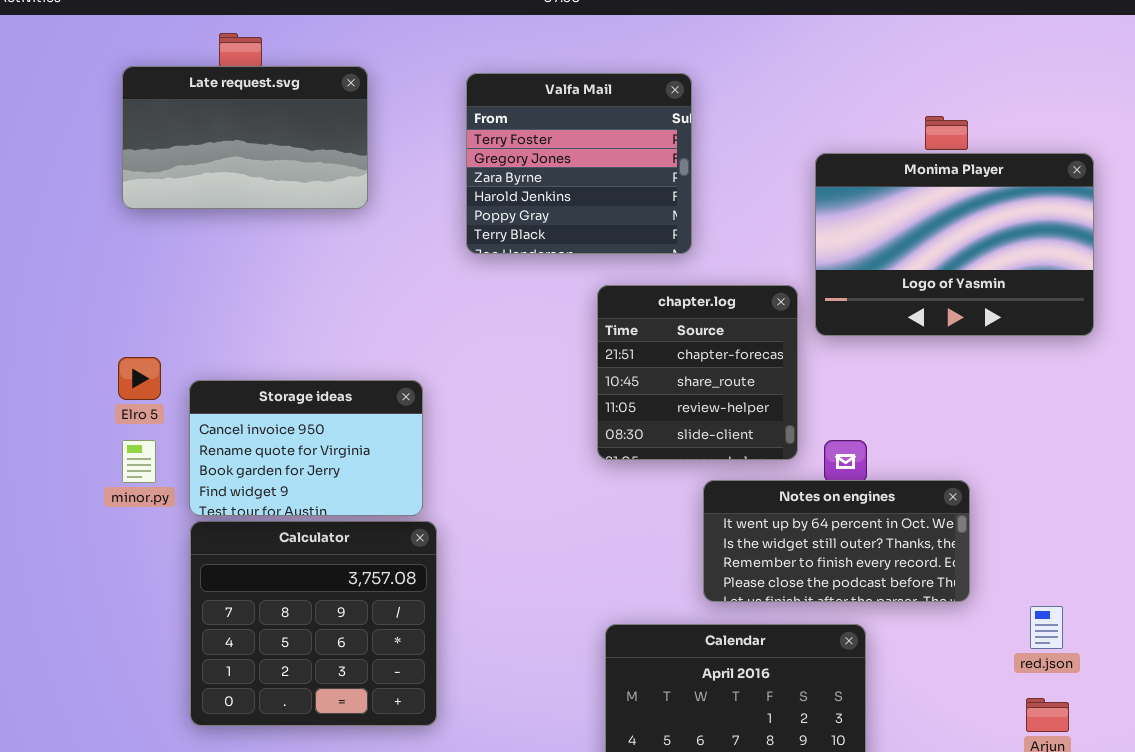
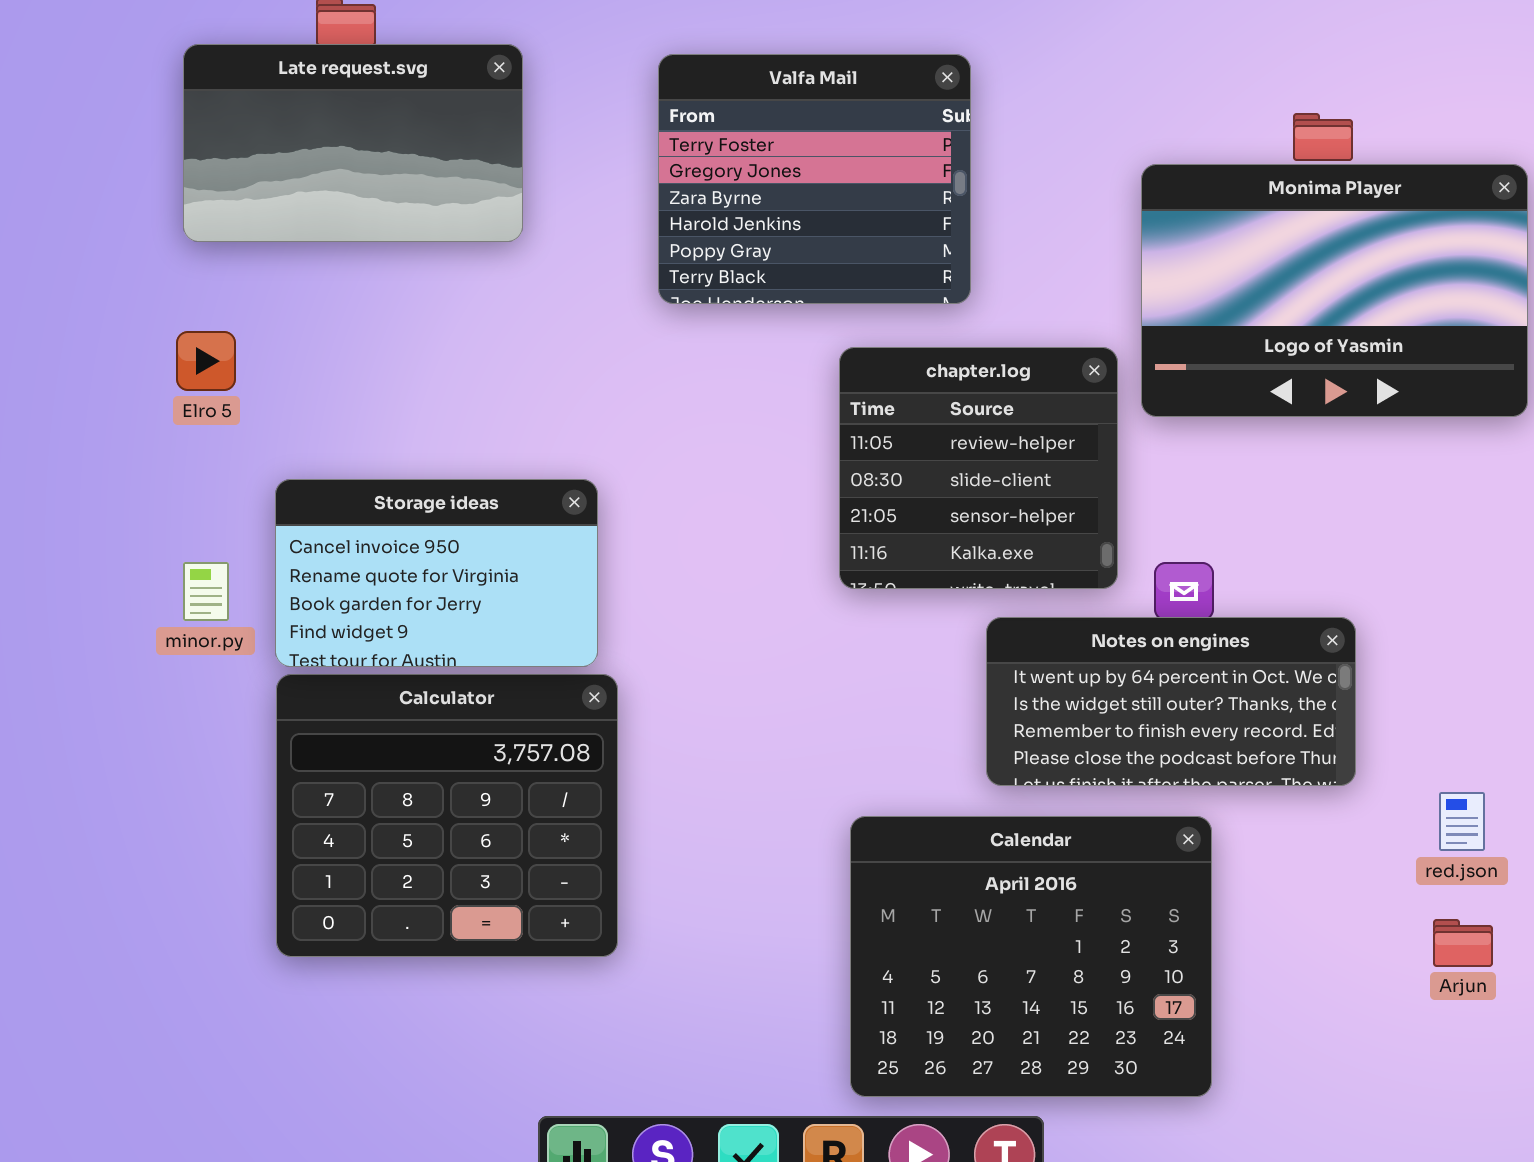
chapter.log: [597,285,798,460] -> [839,347,1118,589], scrolled down 2 rows
Elro 5: [118,357,161,400] -> [176,331,236,391], moved

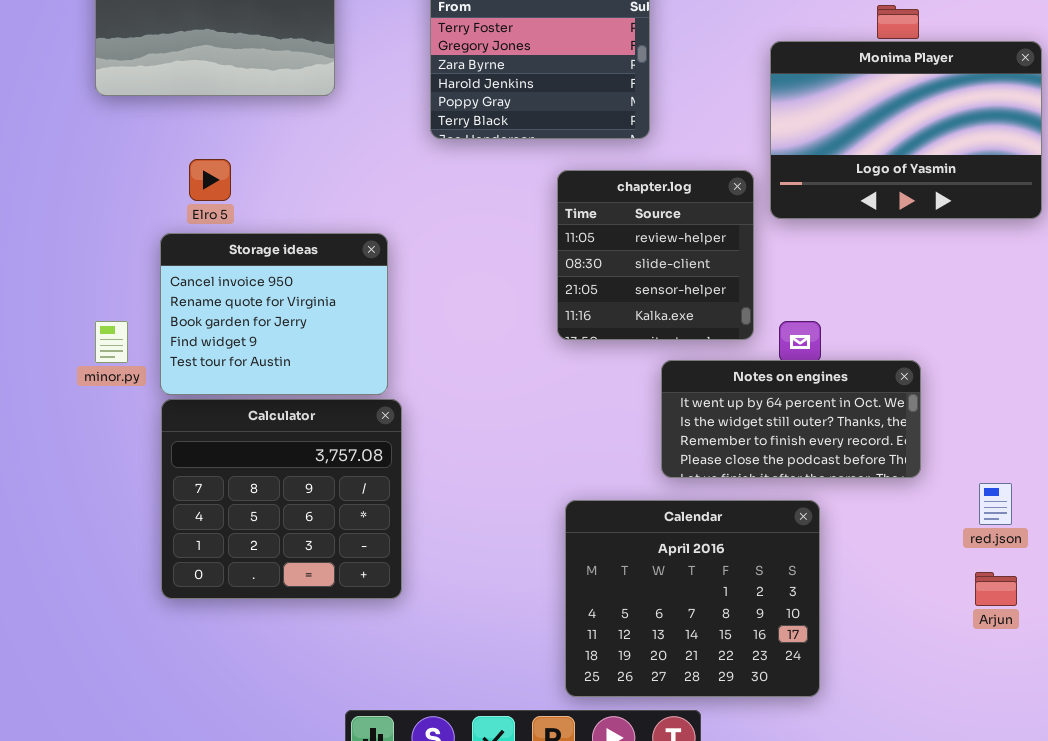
Elro 5: [176,331,236,391] -> [189,159,231,201], moved
Storage ideas: [275,479,598,667] -> [160,233,388,395], resized

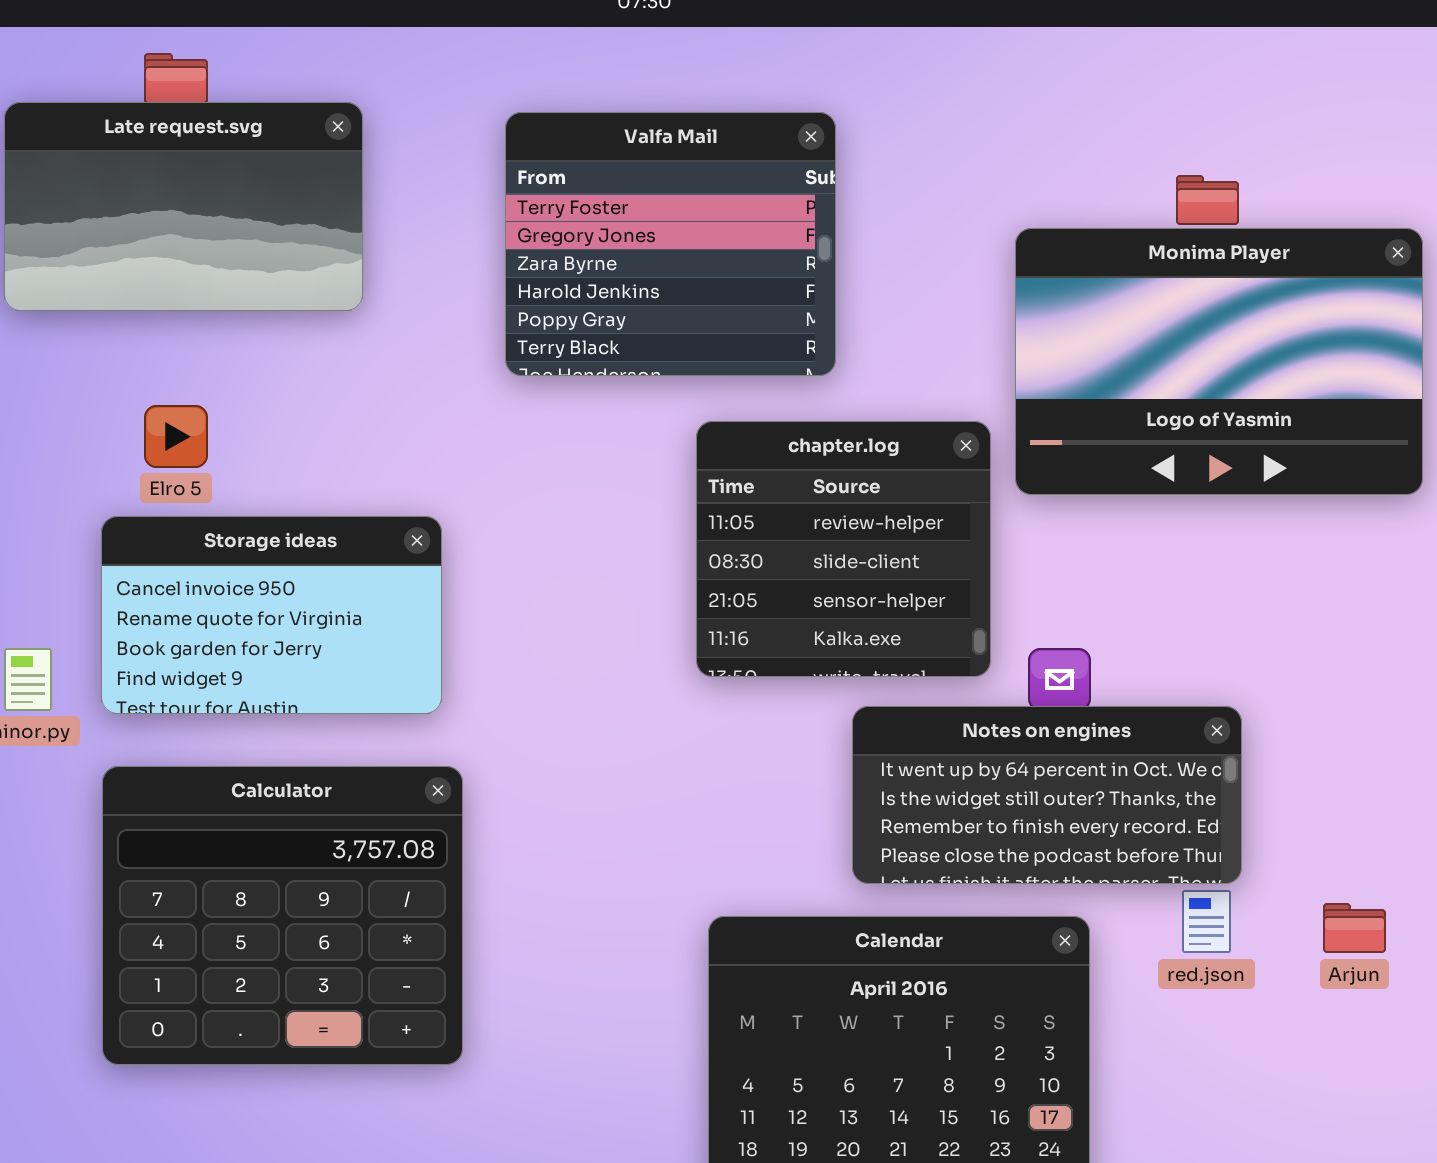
Storage ideas: [160,233,388,395] -> [101,516,442,714], resized
red.json: [979,483,1012,525] -> [1182,890,1231,953], moved
Arjun: [975,572,1017,606] -> [1323,903,1386,953], moved

